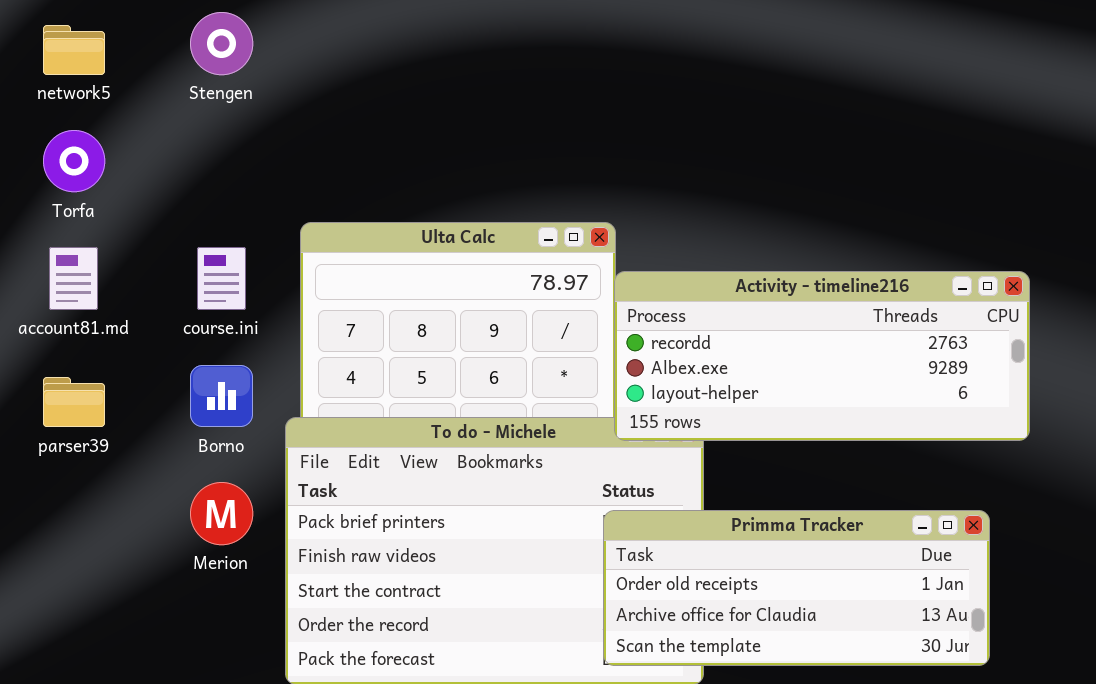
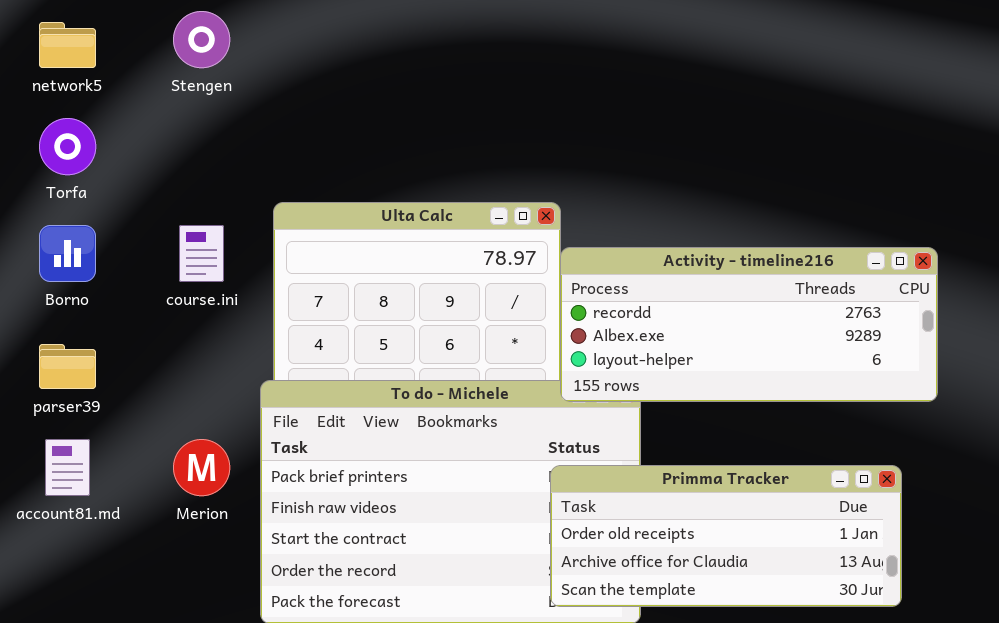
account81.md: [49,247,98,310] -> [45,439,90,496], moved
Borno: [190,365,253,427] -> [39,225,96,282], moved

